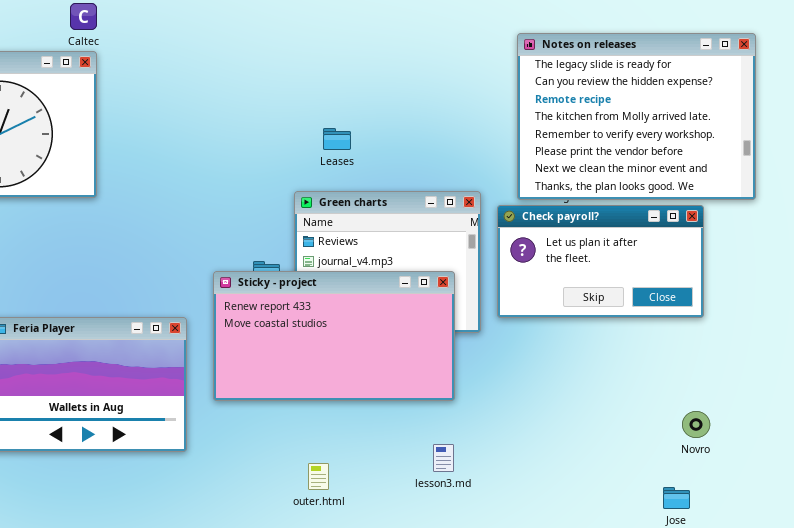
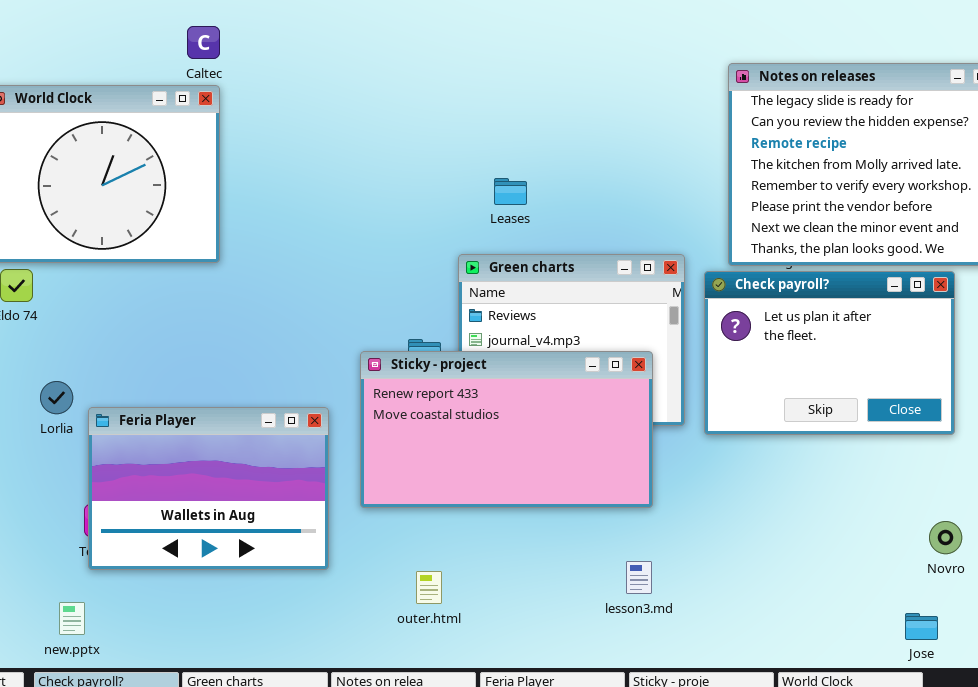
Check payroll?: [497,205,704,318] -> [704,271,955,435], resized
outer.html: [308,463,329,490] -> [416,571,442,604], moved

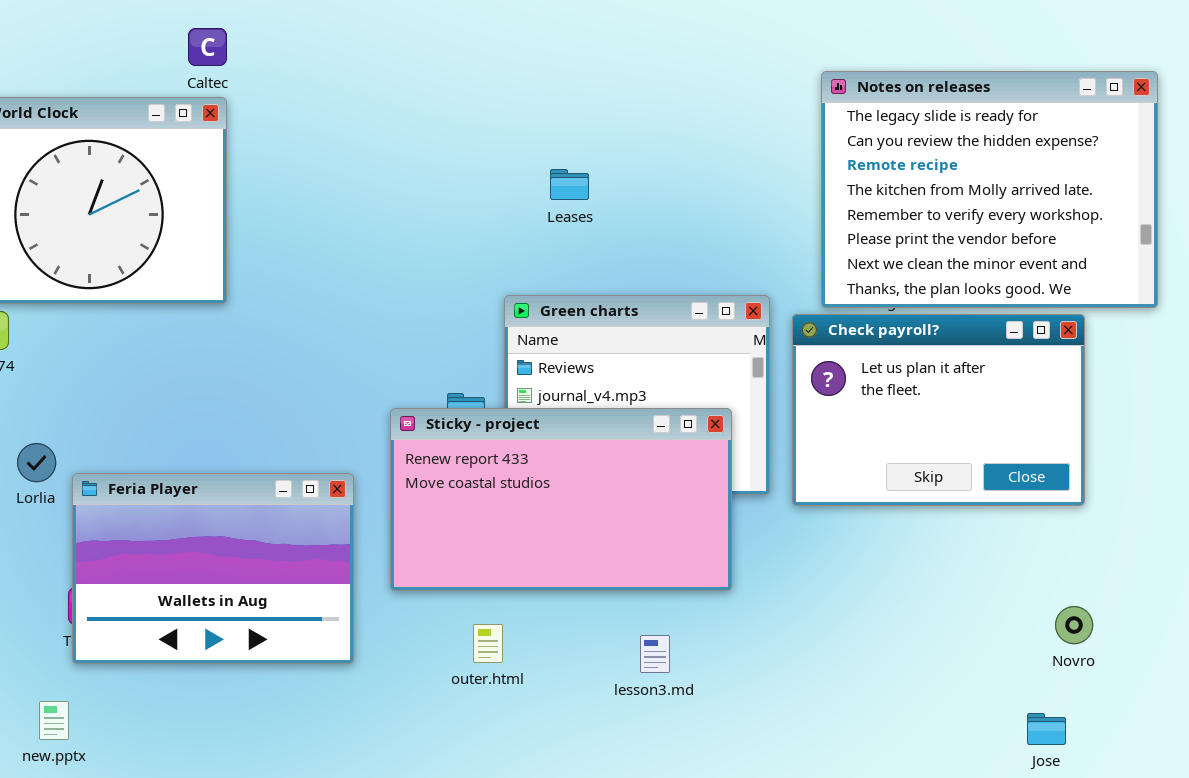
Leases: [494,178,527,205] -> [550,169,589,200], moved
lesson3.md: [626,561,652,594] -> [640,635,670,673], moved
outer.html: [416,571,442,604] -> [473,624,503,663], moved

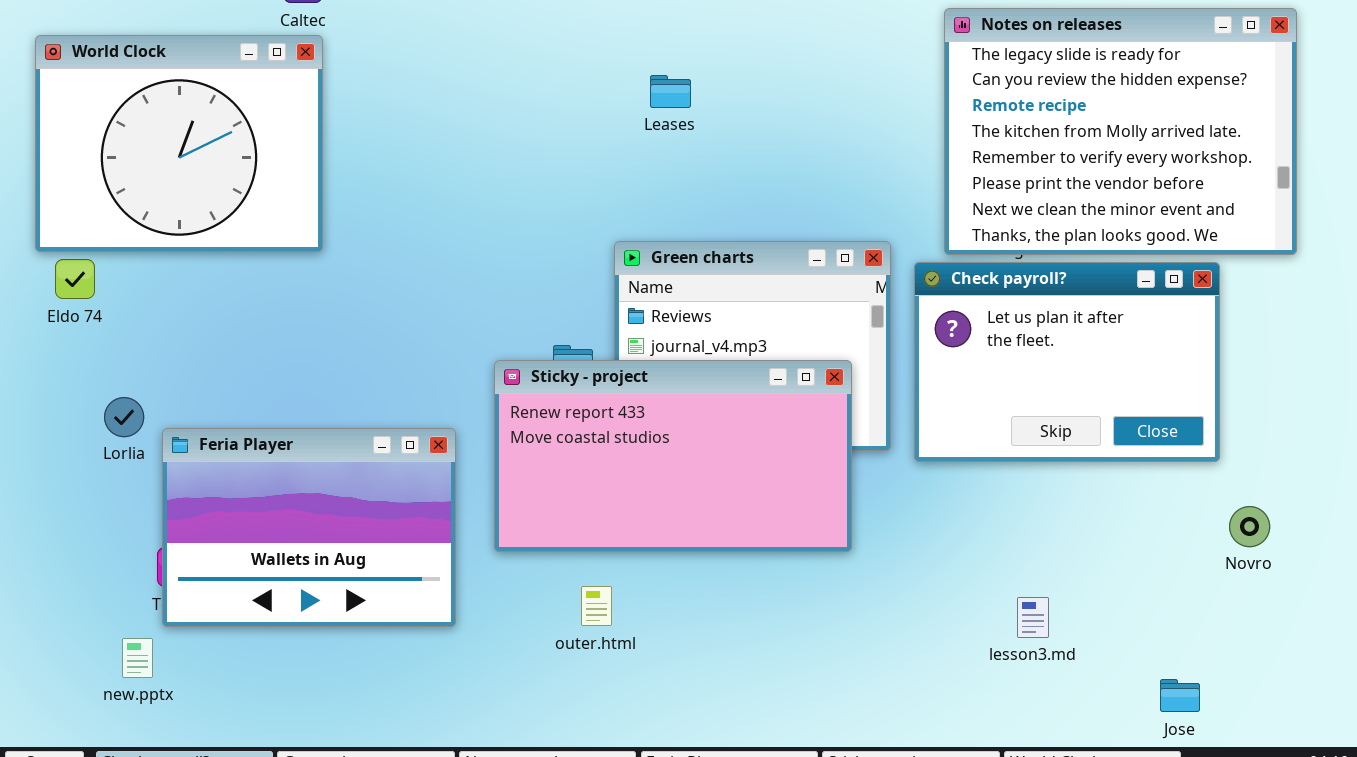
Leases: [550,169,589,200] -> [650,75,691,108], moved
Novro: [1055,606,1093,644] -> [1229,506,1270,547], moved
lesson3.md: [640,635,670,673] -> [1017,597,1049,638], moved
new.pptx: [39,701,69,740] -> [122,638,153,678], moved

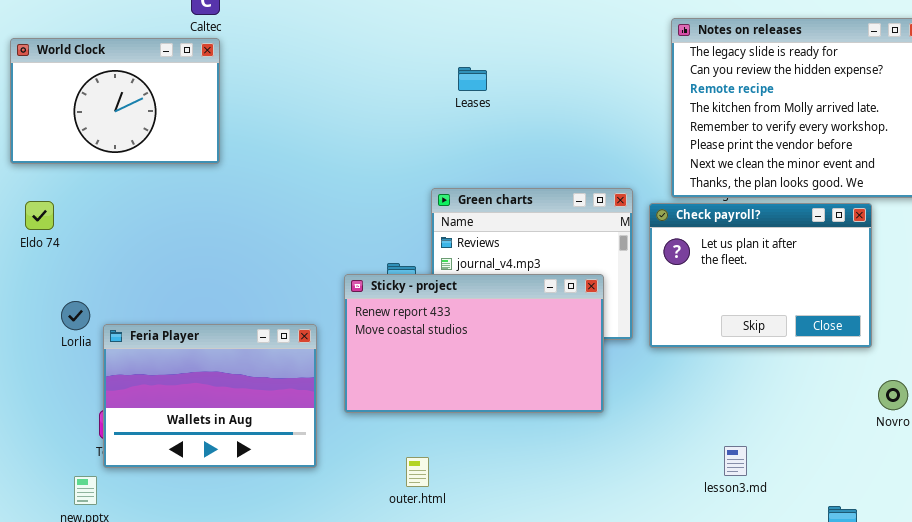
World Clock: [35,35,323,252] -> [10,38,220,164], resized
outer.html: [581,586,612,626] -> [406,457,429,487], moved

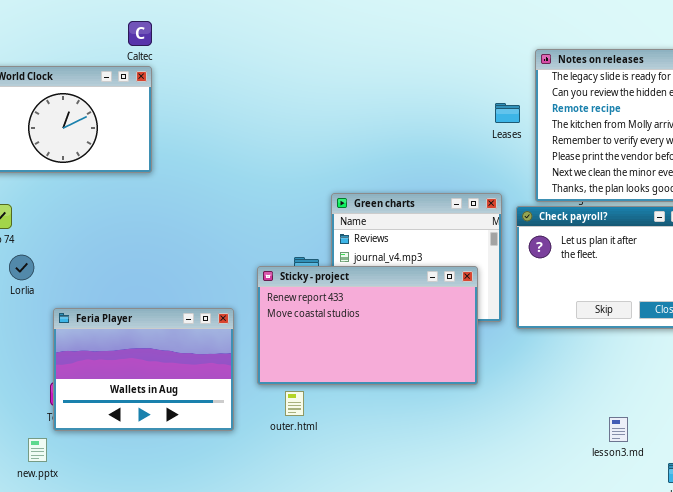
Leases: [458,67,487,91] -> [495,103,520,123], moved
Lorlia: [61,301,90,330] -> [9,255,34,280], moved
lesson3.md: [724,446,747,476] -> [609,417,628,442], moved
outer.html: [406,457,429,487] -> [285,391,304,416], moved

